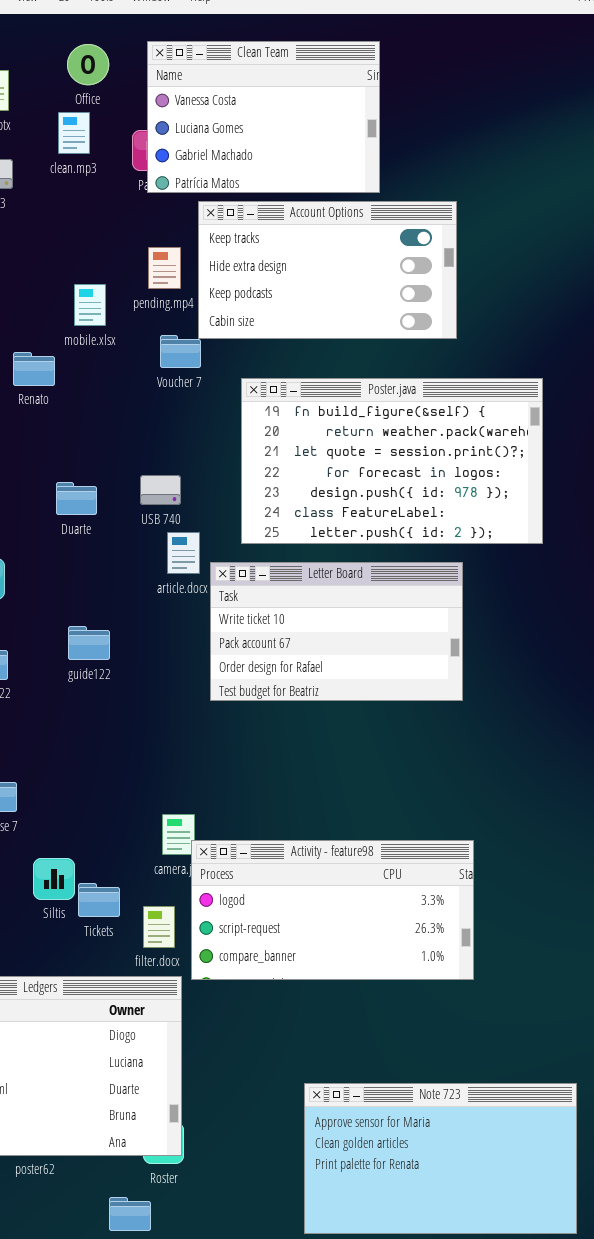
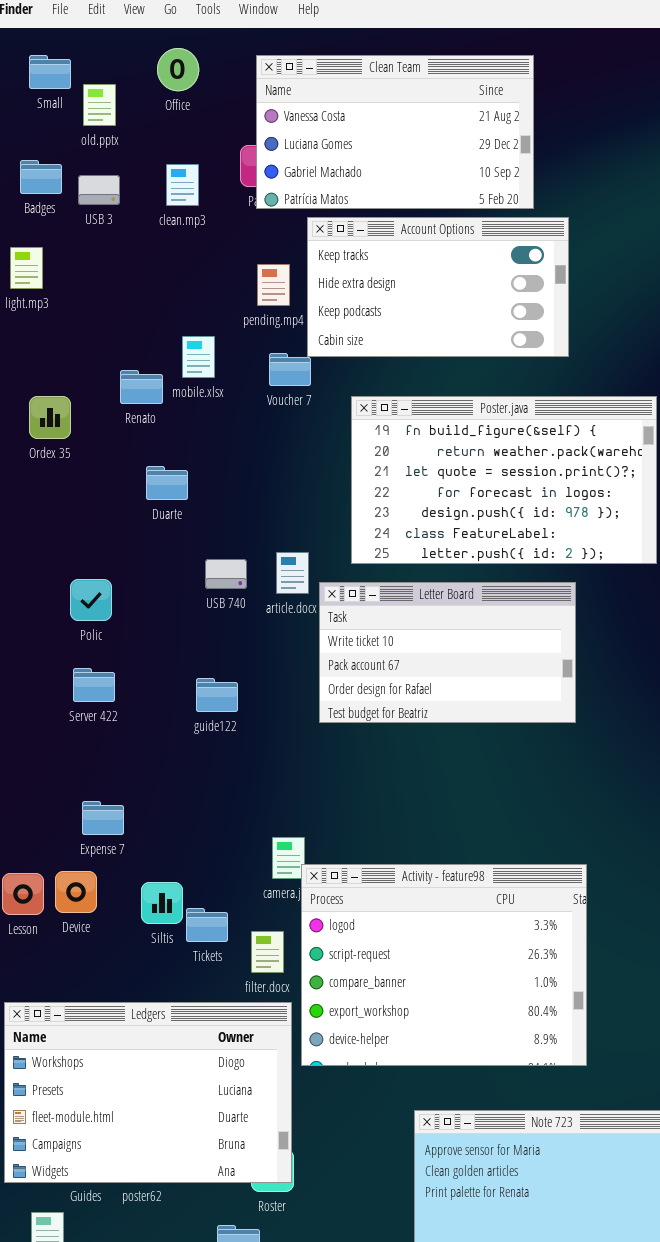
Clean Team: [147,41,380,193] -> [256,55,534,209], resized
Office: [67,44,109,85] -> [157,48,199,91], moved
clean.mp3: [58,112,90,154] -> [166,164,199,206], moved
mobile.xlsx: [74,284,106,326] -> [182,336,215,378], moved
USB 740: [140,475,181,505] -> [205,559,247,589], moved
Duarte: [56,482,97,515] -> [146,466,188,500], moved
guide122: [68,626,110,660] -> [196,678,238,712], moved
Activity - feature98: [191,840,474,980] -> [301,864,587,1066], resized

